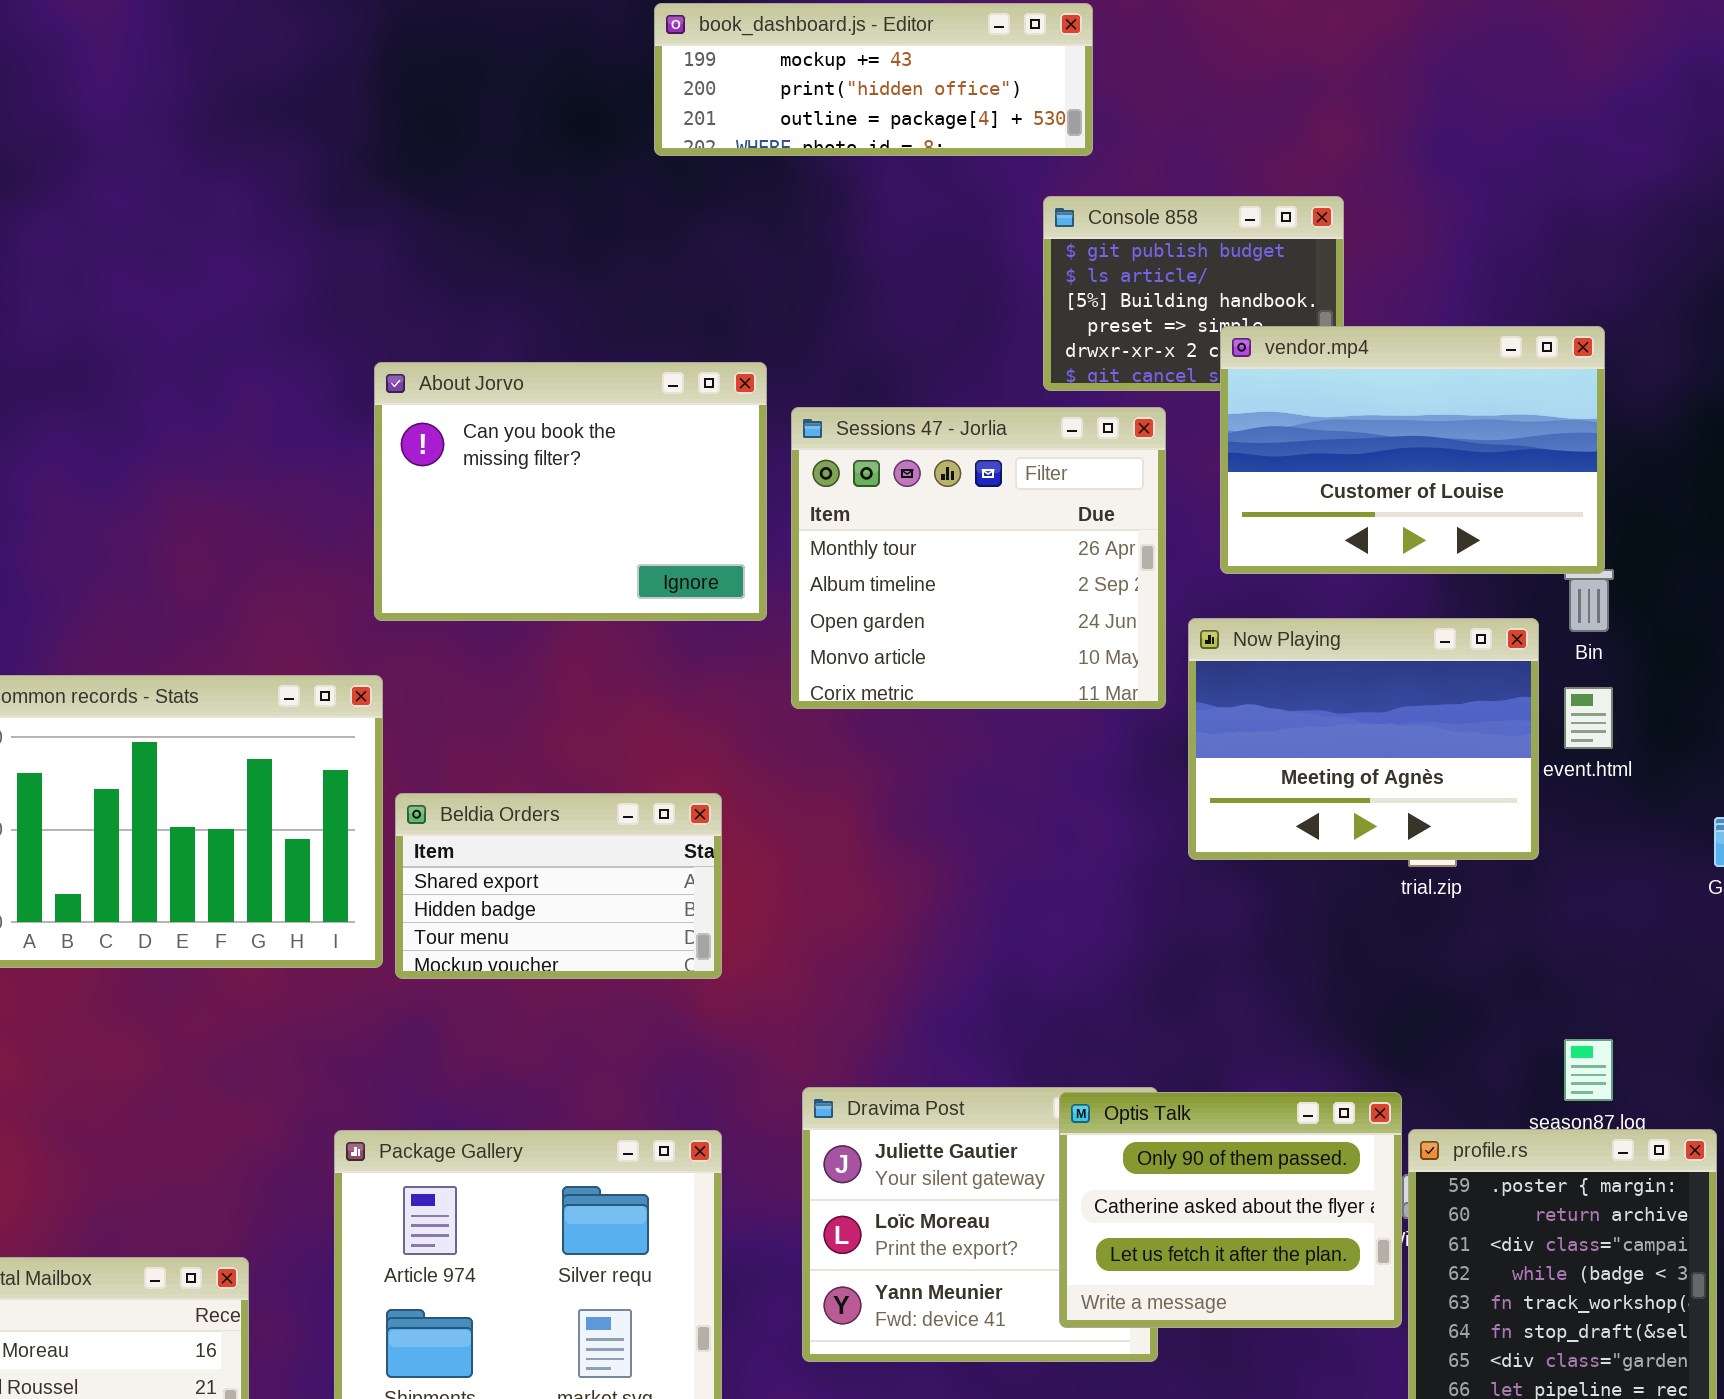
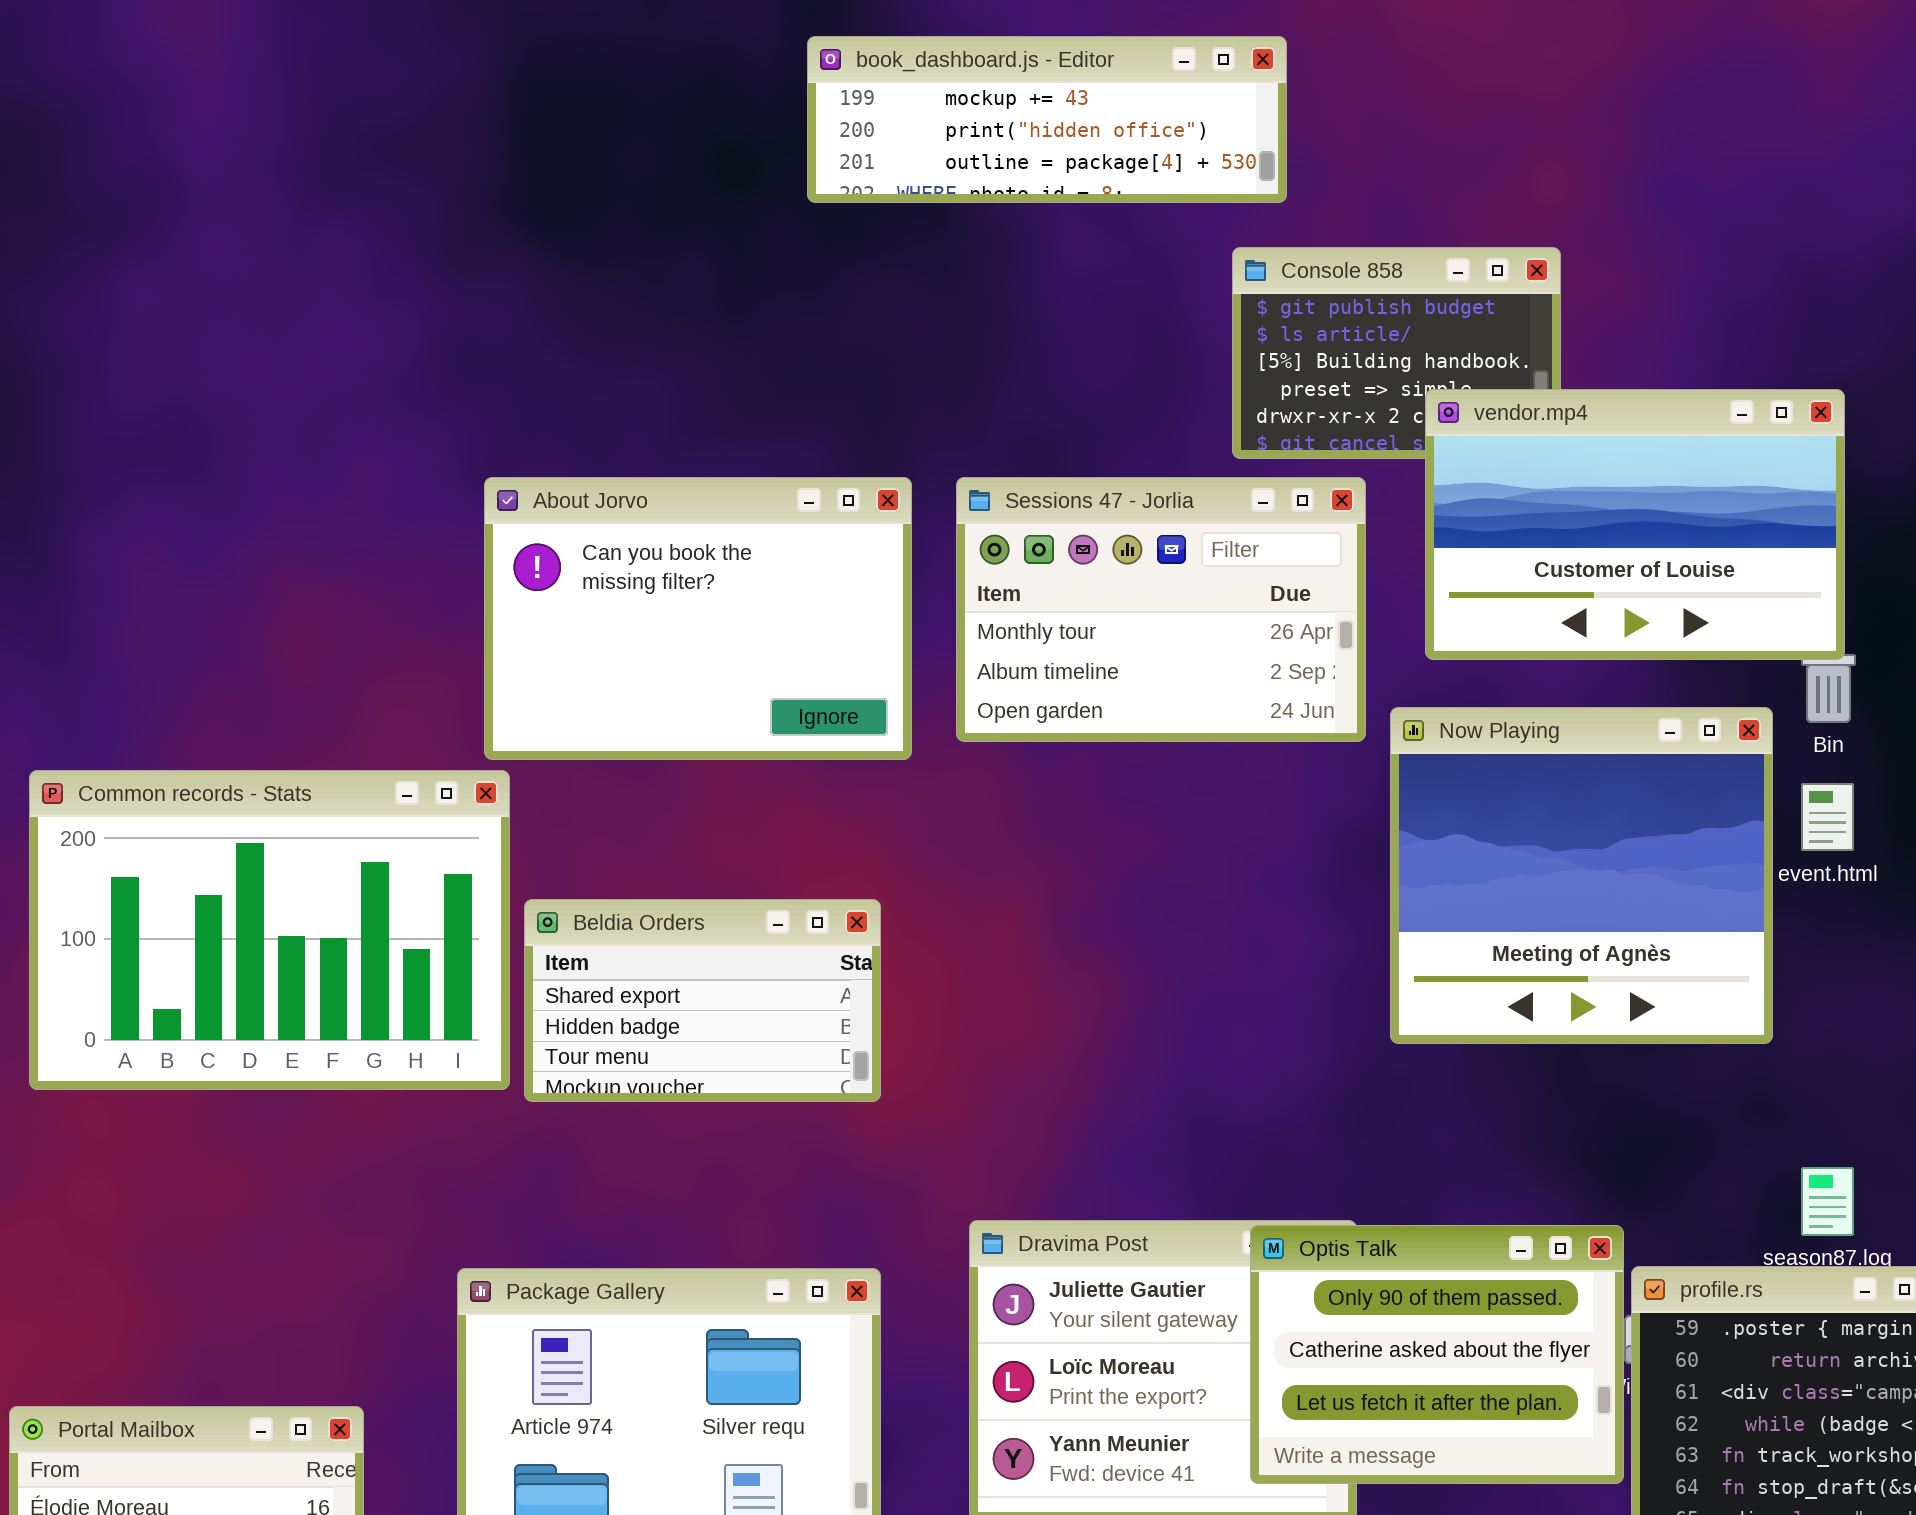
About Jorvo: [374,362,767,621] -> [484,477,912,760], moved
Sessions 47 - Jorlia: [791,407,1166,709] -> [956,477,1366,742], resized
Now Playing: [1188,618,1539,860] -> [1390,707,1773,1044], resized

